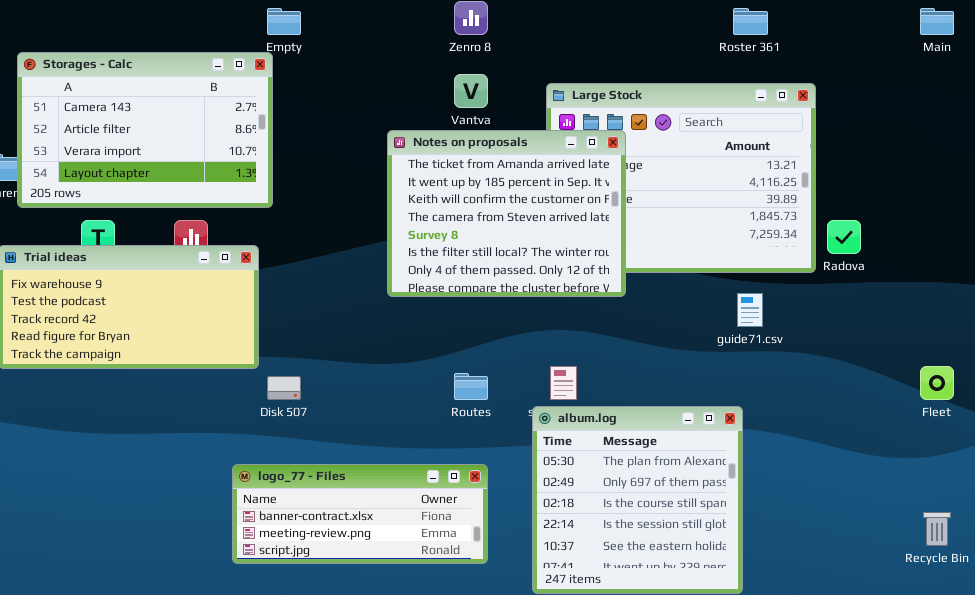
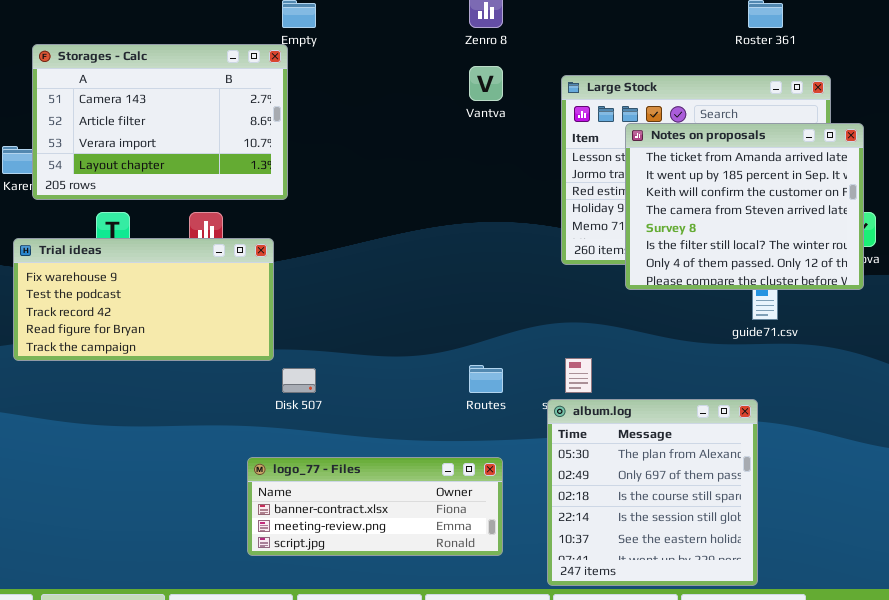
Notes on proposals: [387,130,626,297] -> [625,123,864,290], moved

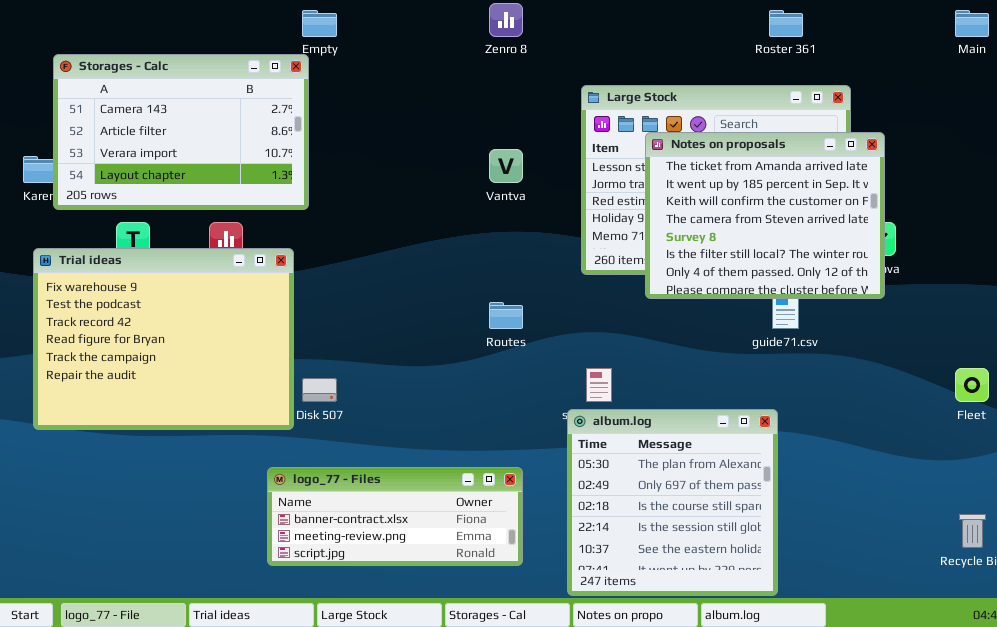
Vantva: [469,66,503,101] -> [489,149,523,183], moved
Trial ideas: [13,238,274,361] -> [33,248,294,430], resized
Routes: [469,365,503,393] -> [489,302,523,329], moved

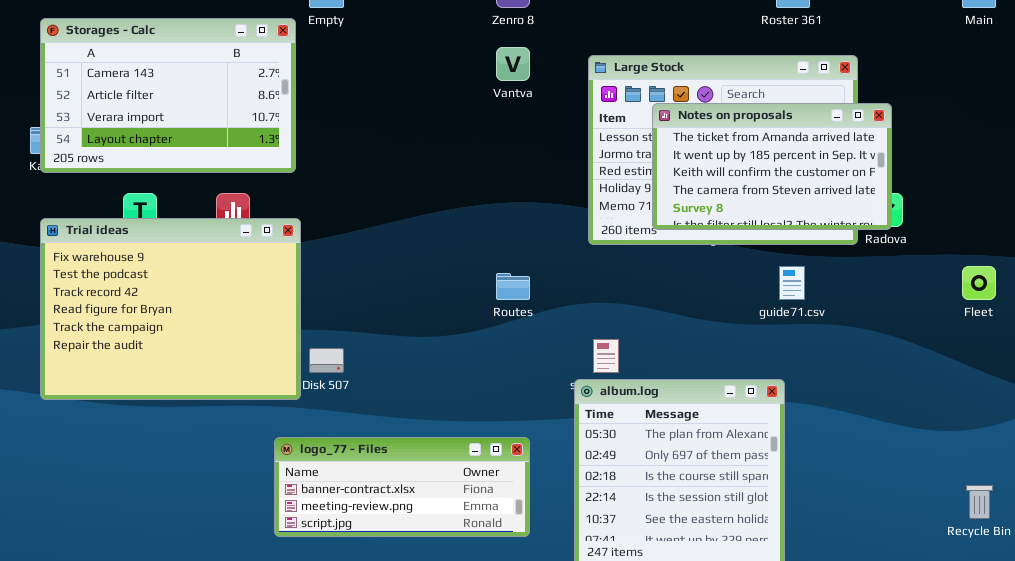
Storages - Calc: [53,54,309,210] -> [40,18,296,173], moved
Notes on proposals: [645,132,885,299] -> [652,103,892,230], resized
Vantva: [489,149,523,183] -> [496,47,530,81], moved
Fleet: [955,368,989,402] -> [962,266,996,300], moved

